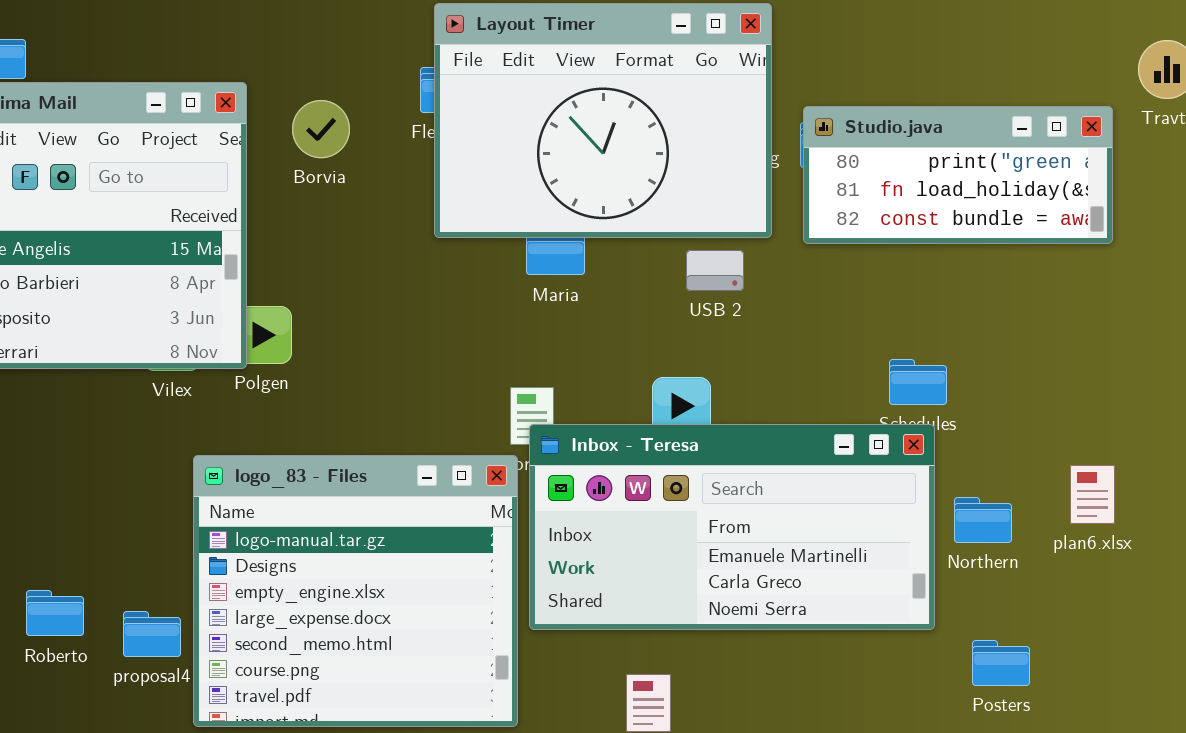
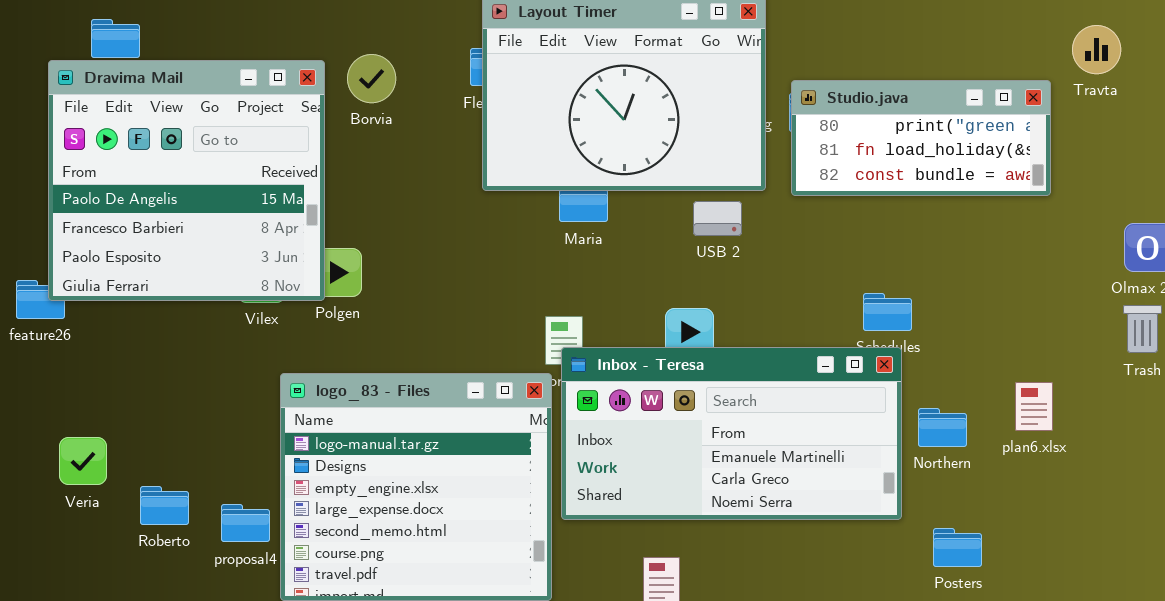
Borvia: [292,100,350,158] -> [347,54,396,103], moved

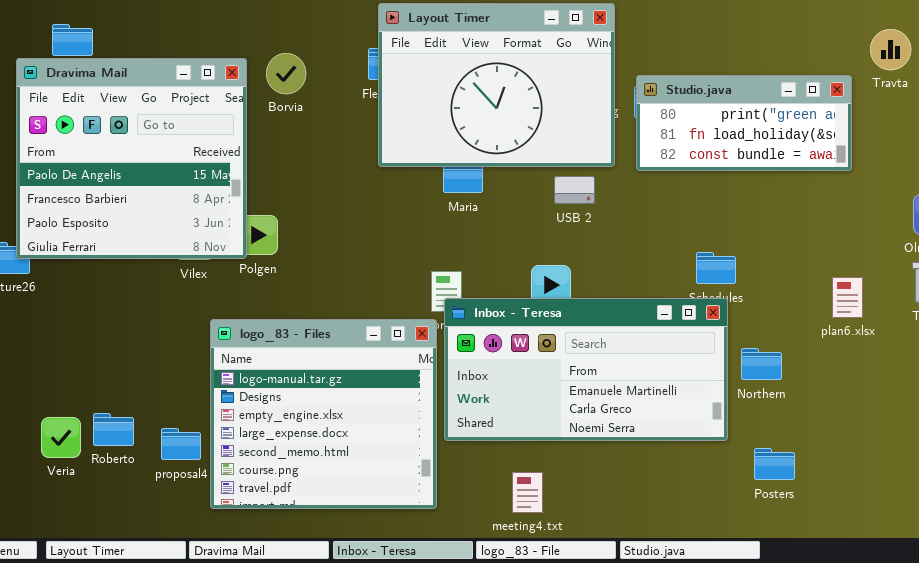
plan6.xlsx: [1015,382,1053,431] -> [832,277,863,318], moved
Veria: [59,437,107,485] -> [41,417,81,458], moved

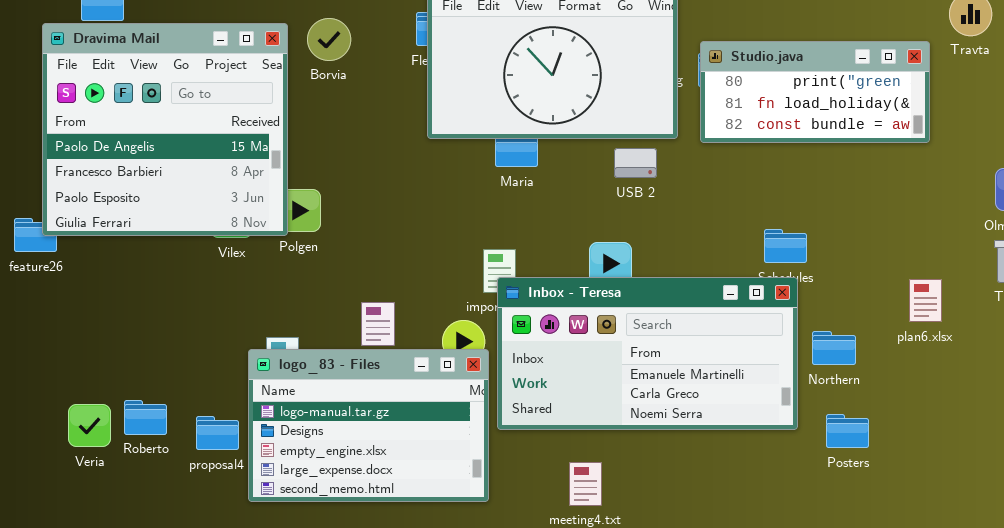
plan6.xlsx: [832,277,863,318] -> [909,279,942,322], moved
logo_83 - Files: [210,319,437,509] -> [248,349,489,502], resized
Posters: [754,448,795,480] -> [826,414,869,448], moved

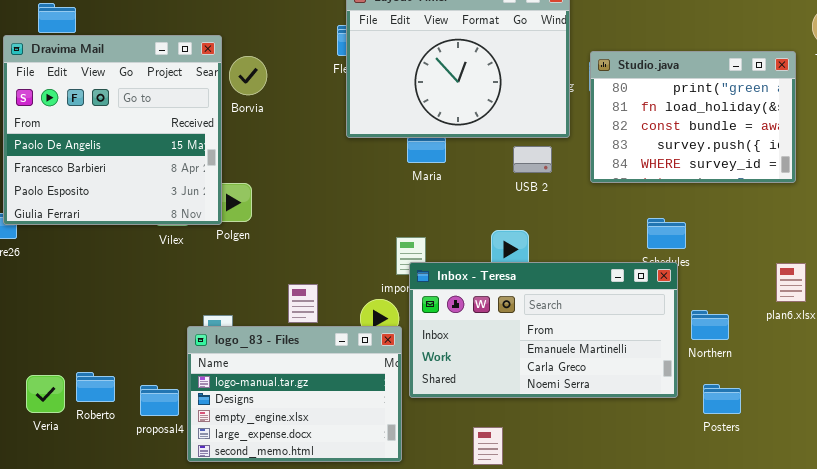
Borvia: [307,18,351,61] -> [229,56,267,95], moved
Studio.java: [700,41,930,143] -> [590,51,796,183], resized

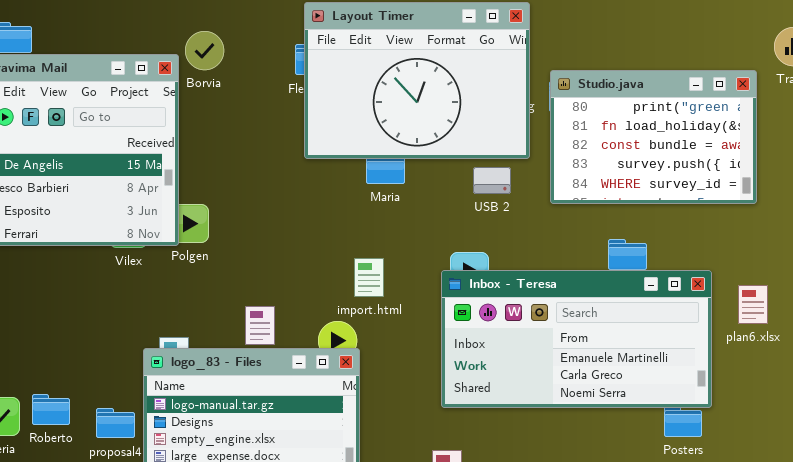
Borvia: [229,56,267,95] -> [185,31,224,70], moved
Inbox - Teresa: [409,262,678,398] -> [441,270,712,408], moved

